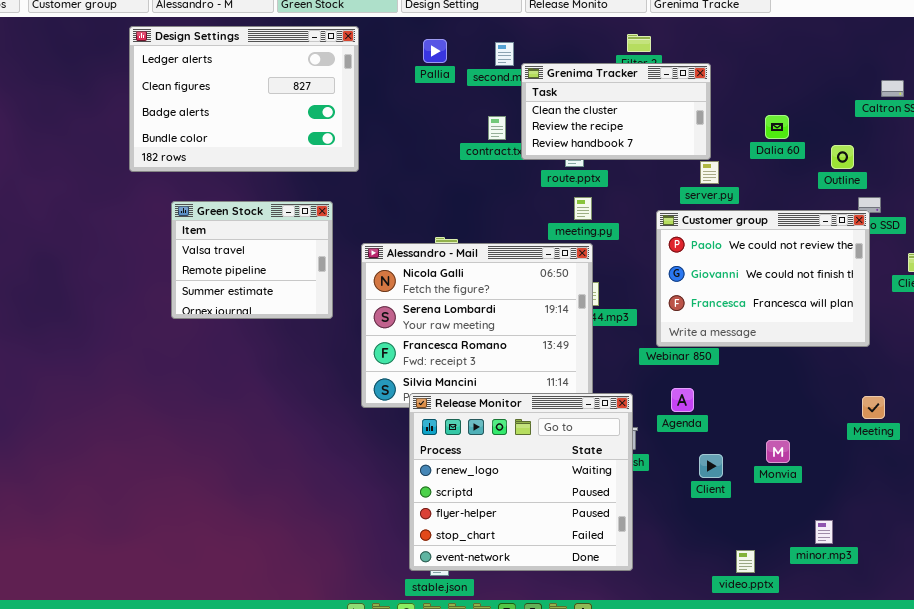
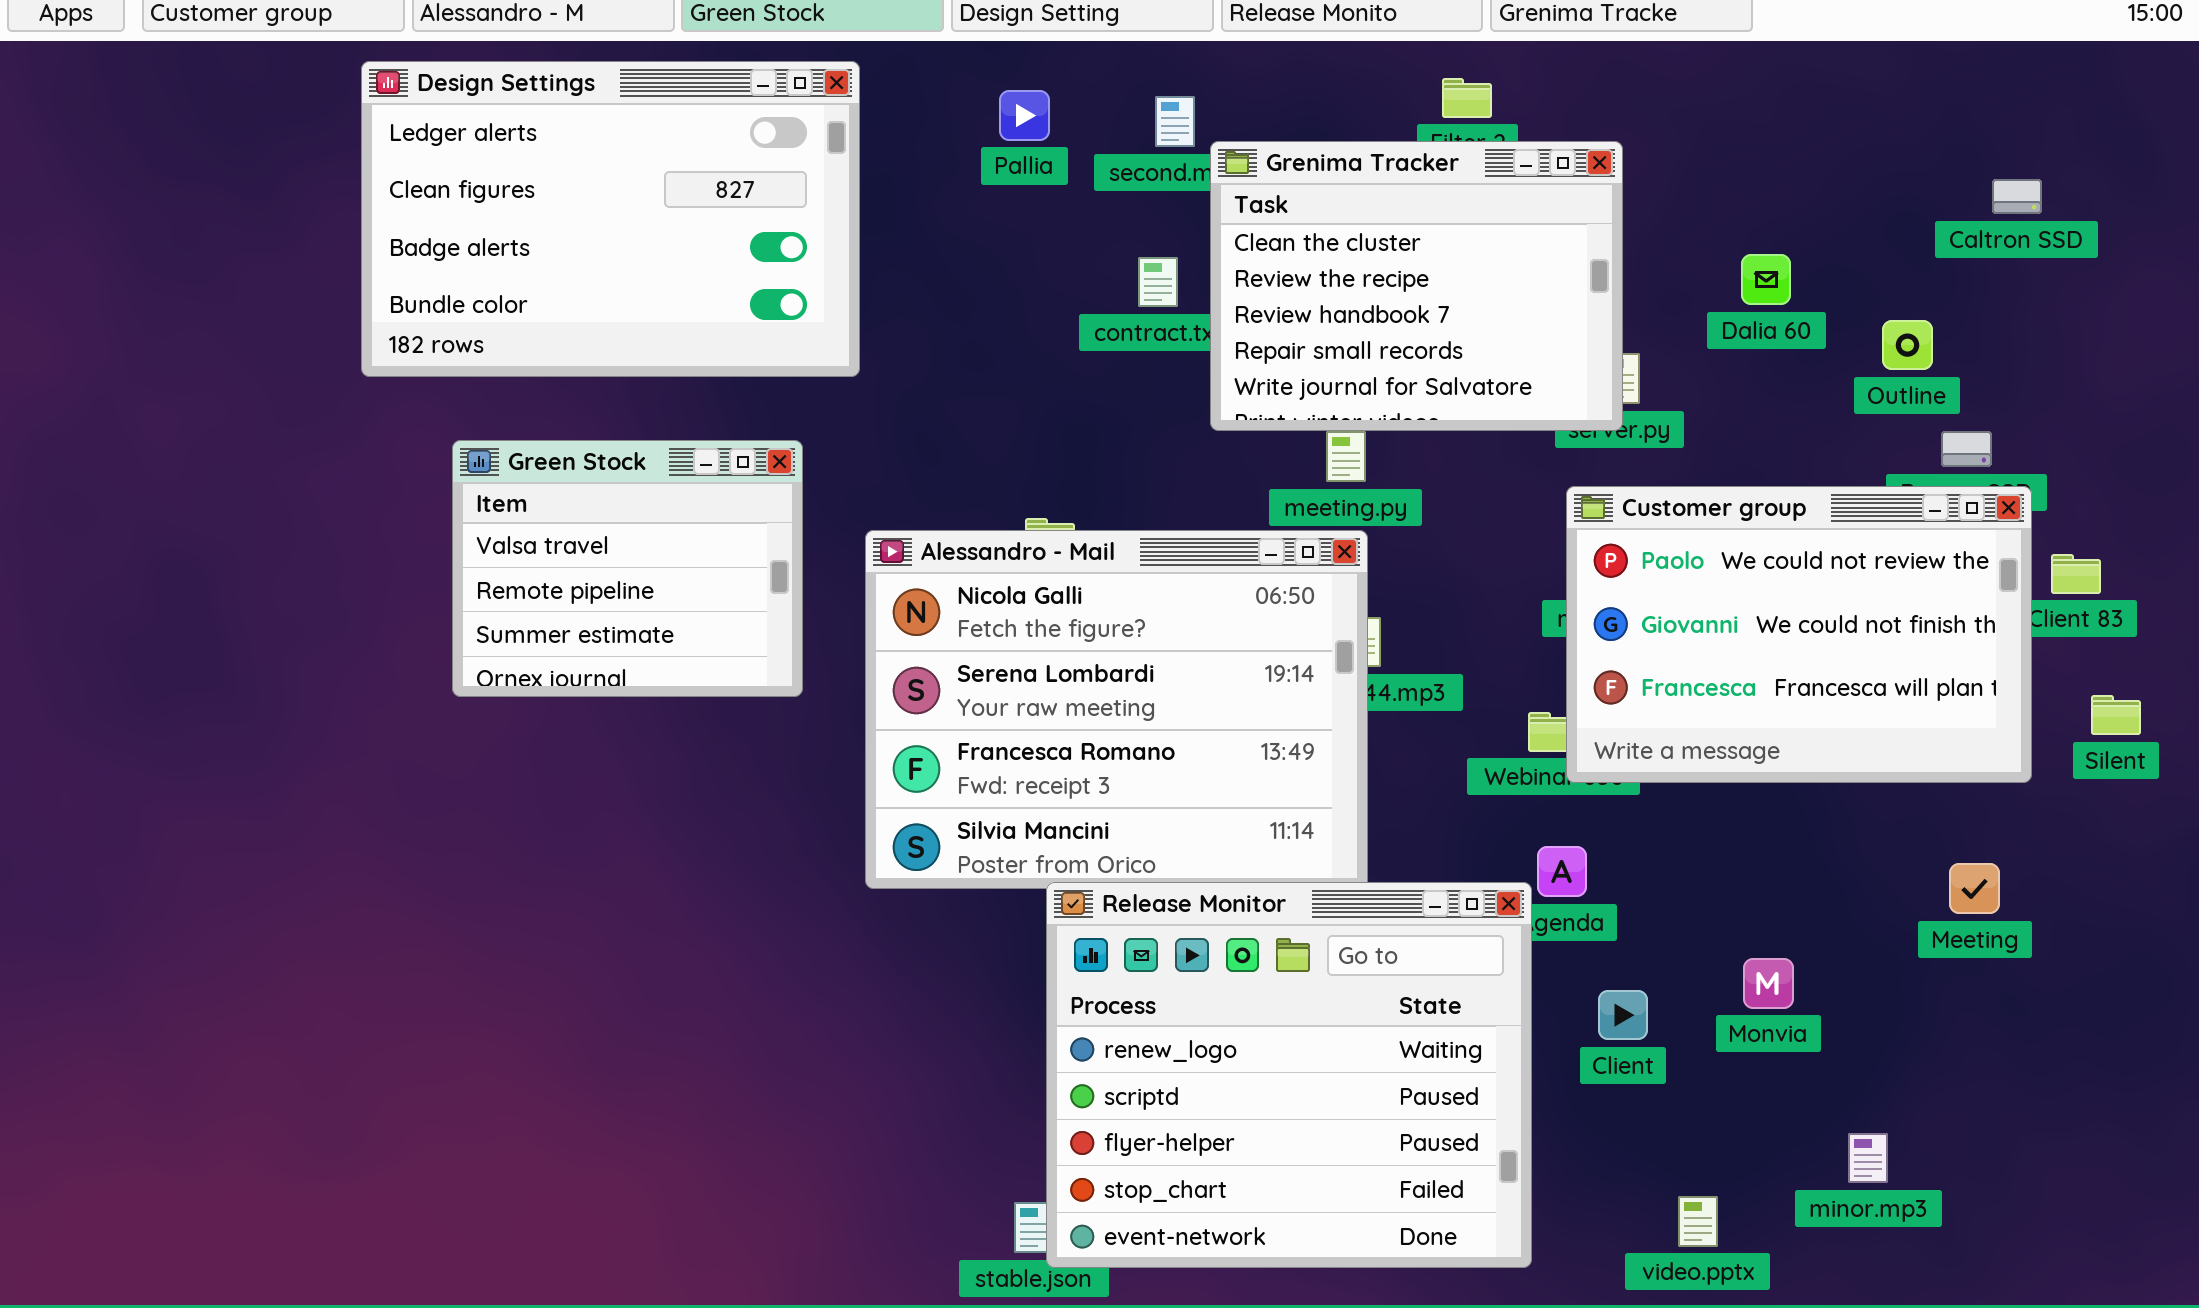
Grenima Tracker: [521,63,711,160] -> [1210,141,1623,431], resized
Customer group: [656,210,870,347] -> [1566,486,2032,783], moved
Release Monitor: [409,393,633,571] -> [1046,882,1532,1268], moved

